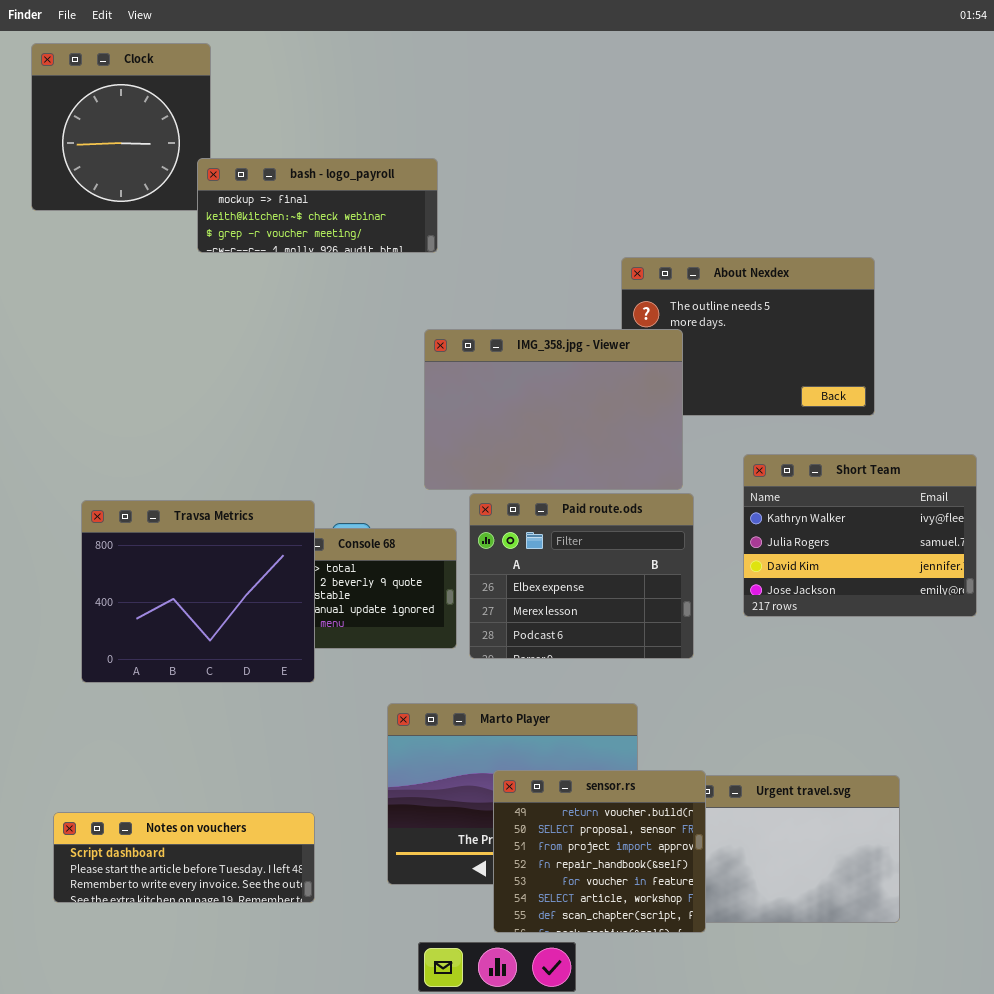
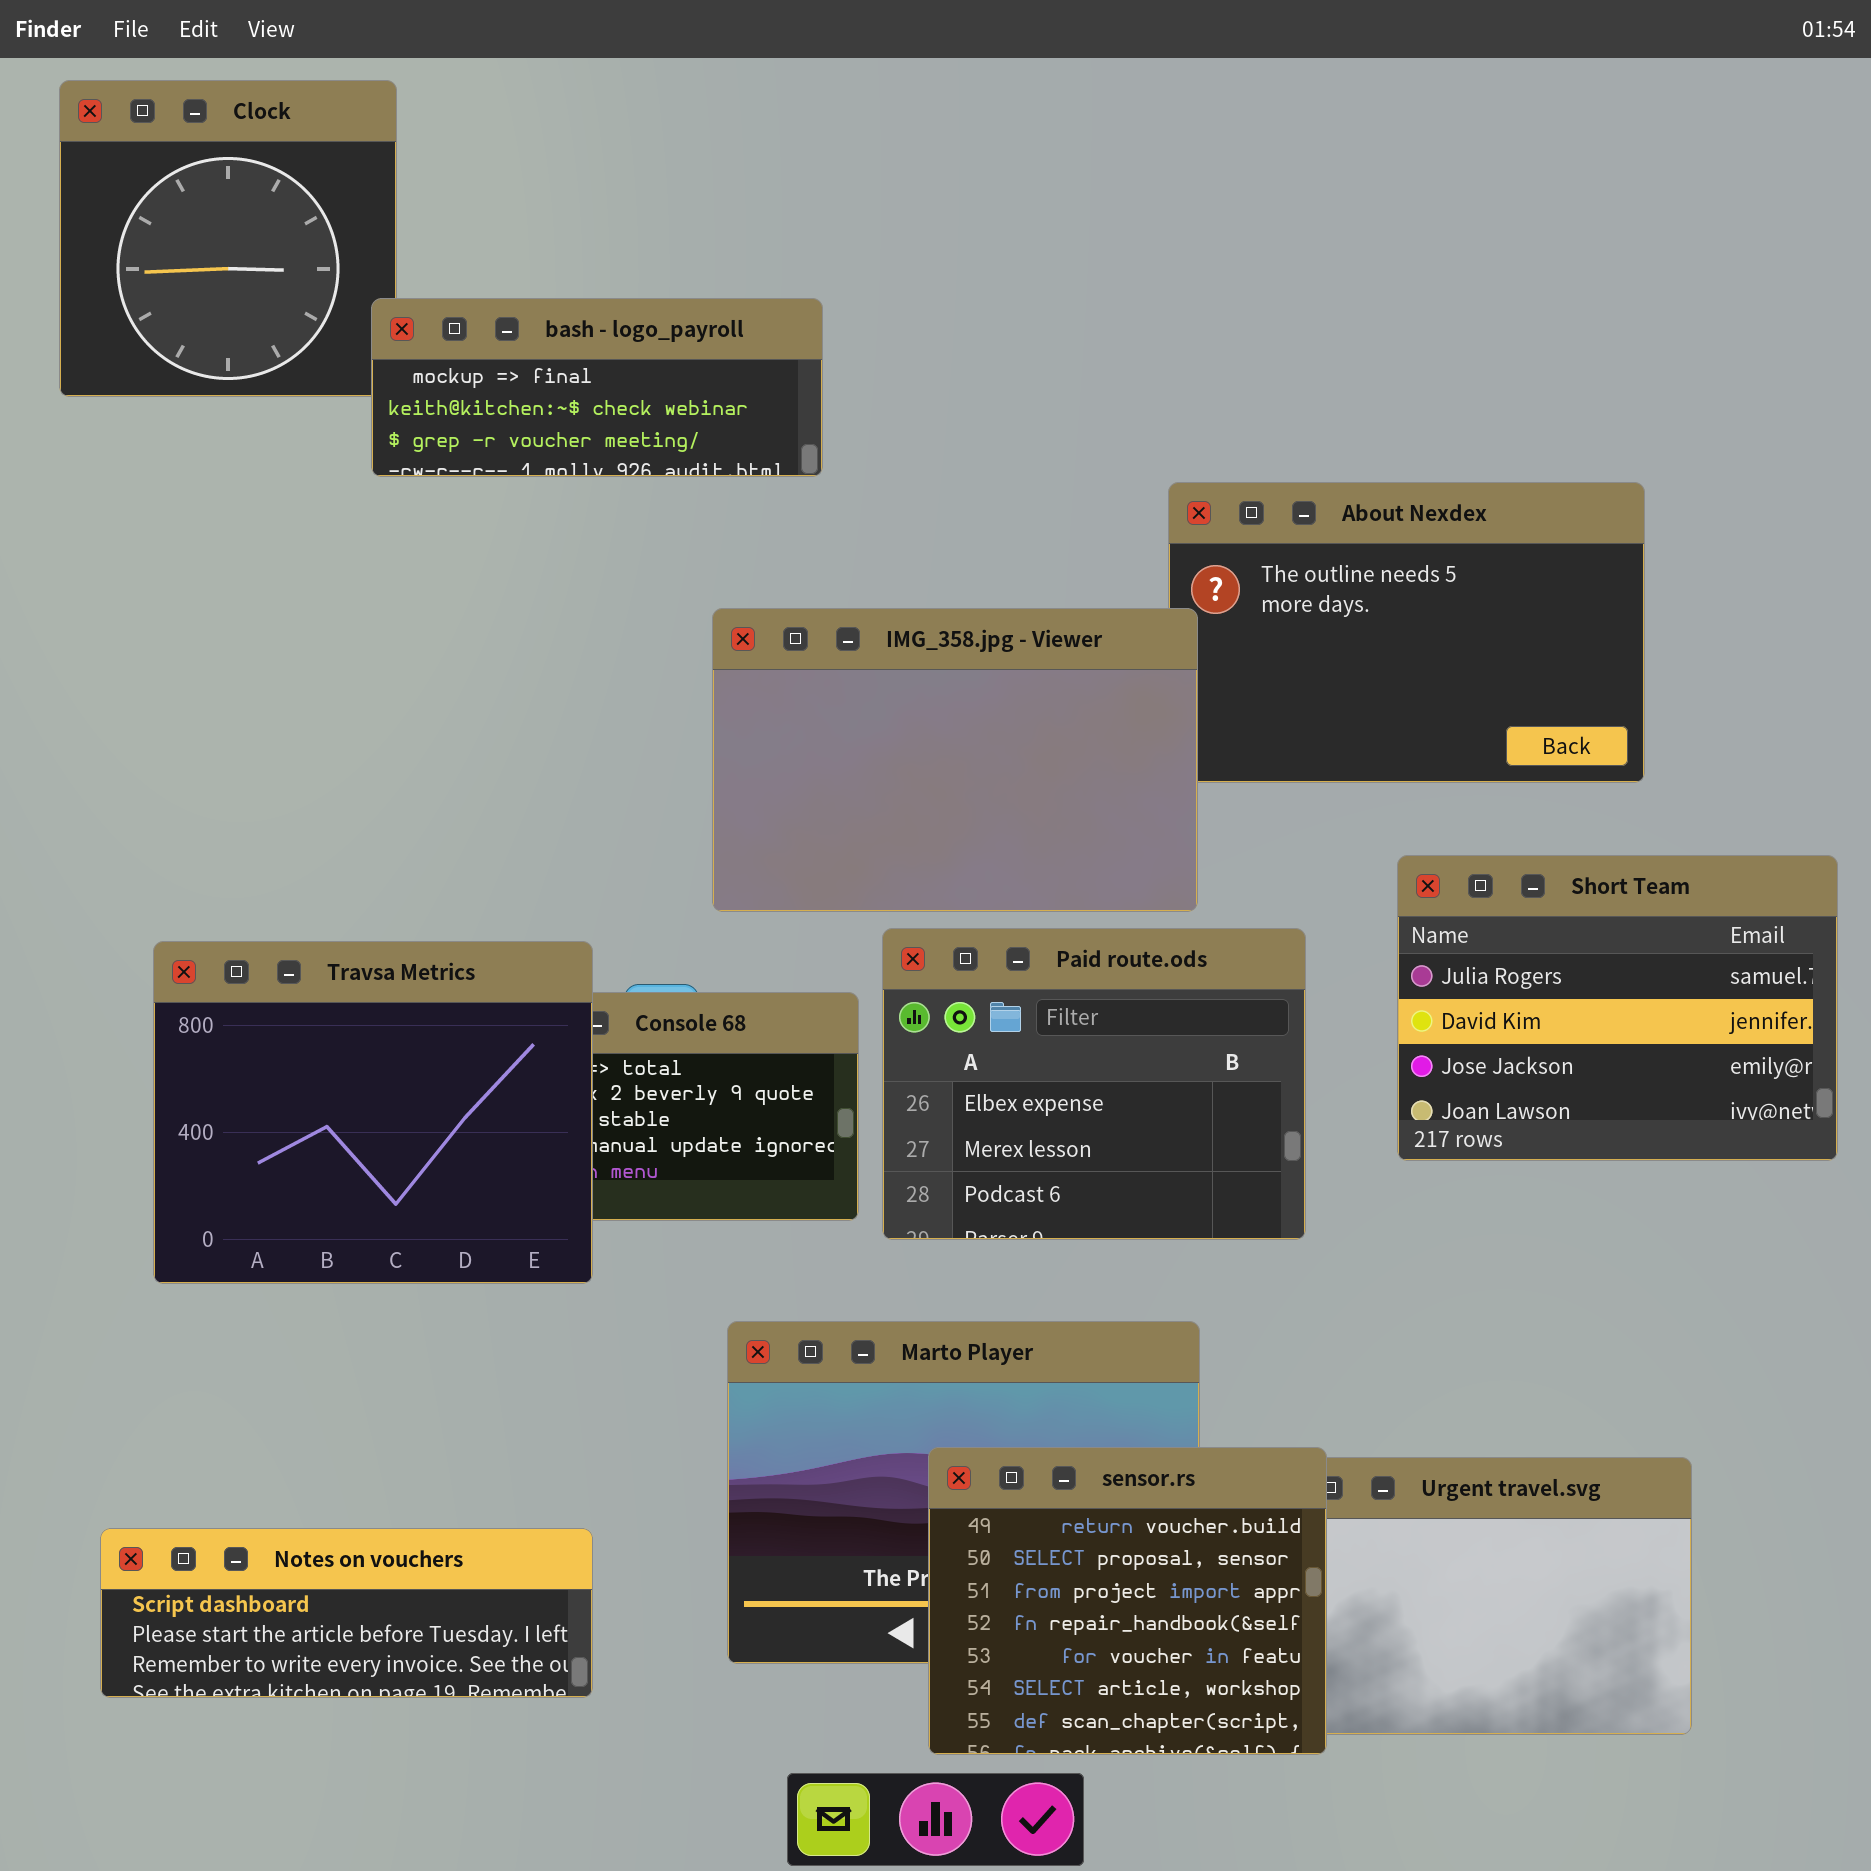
IMG_358.jpg - Viewer: [424,329,683,490] -> [712,608,1198,912], moved
Short Team: [743,454,977,617] -> [1397,855,1838,1161], scrolled down 1 row

